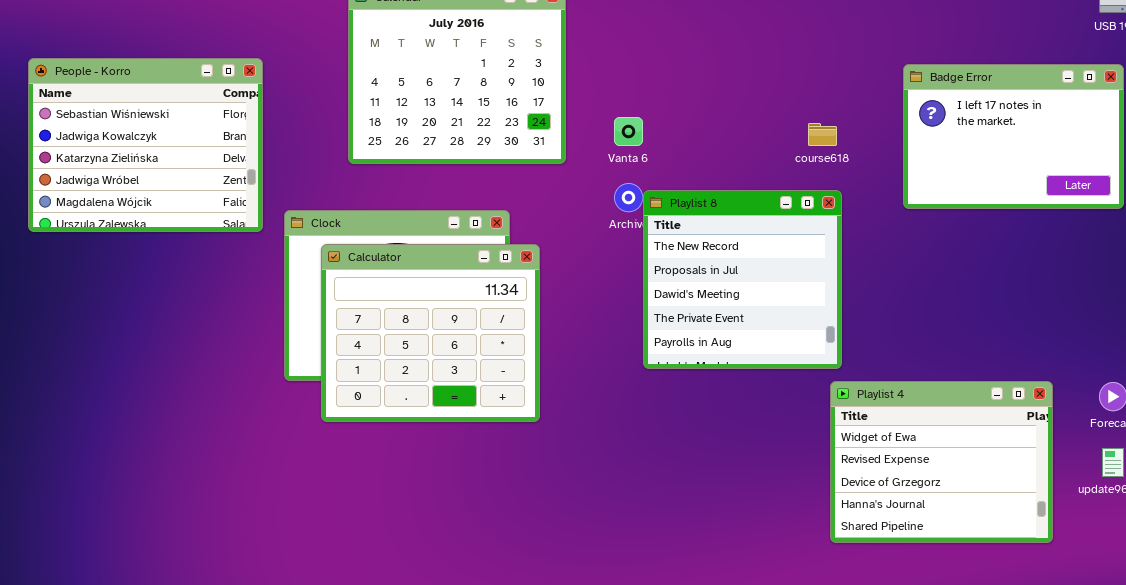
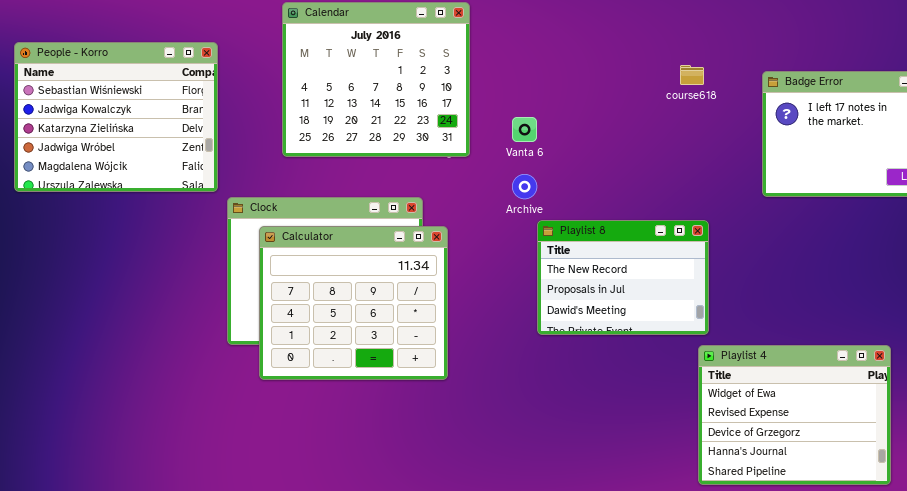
People - Korro: [28,58,263,232] -> [14,42,218,192], moved
course618: [808,123,837,146] -> [680,65,704,85], moved
Playlist 8: [643,190,842,369] -> [537,220,709,335], resized

